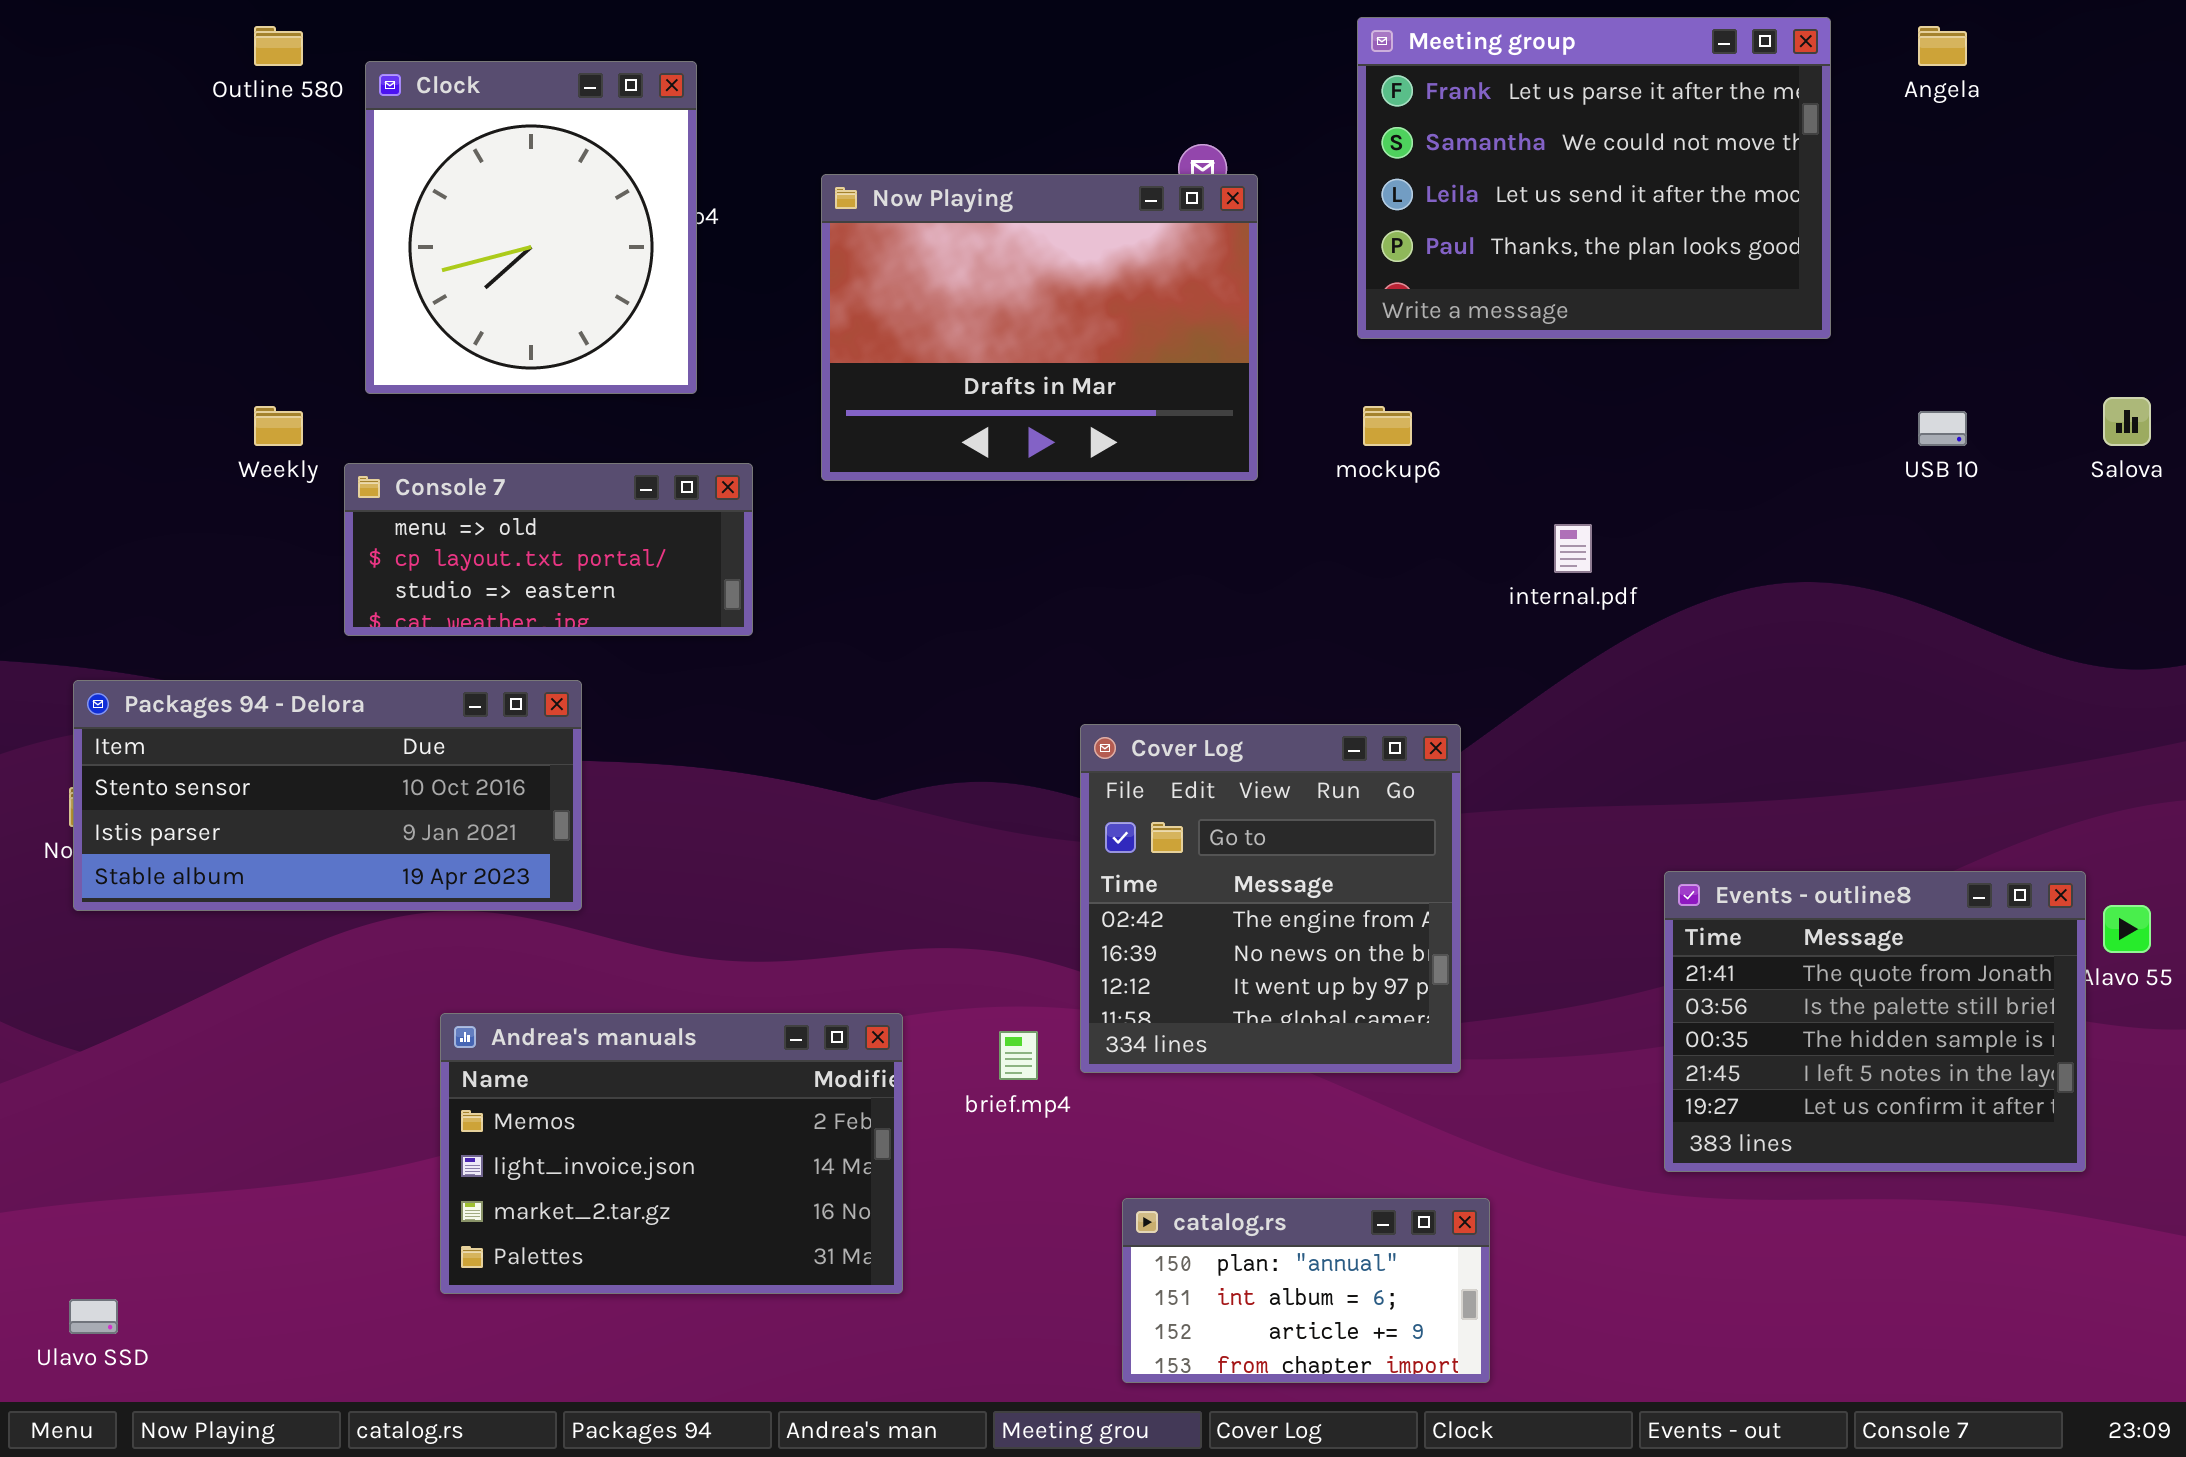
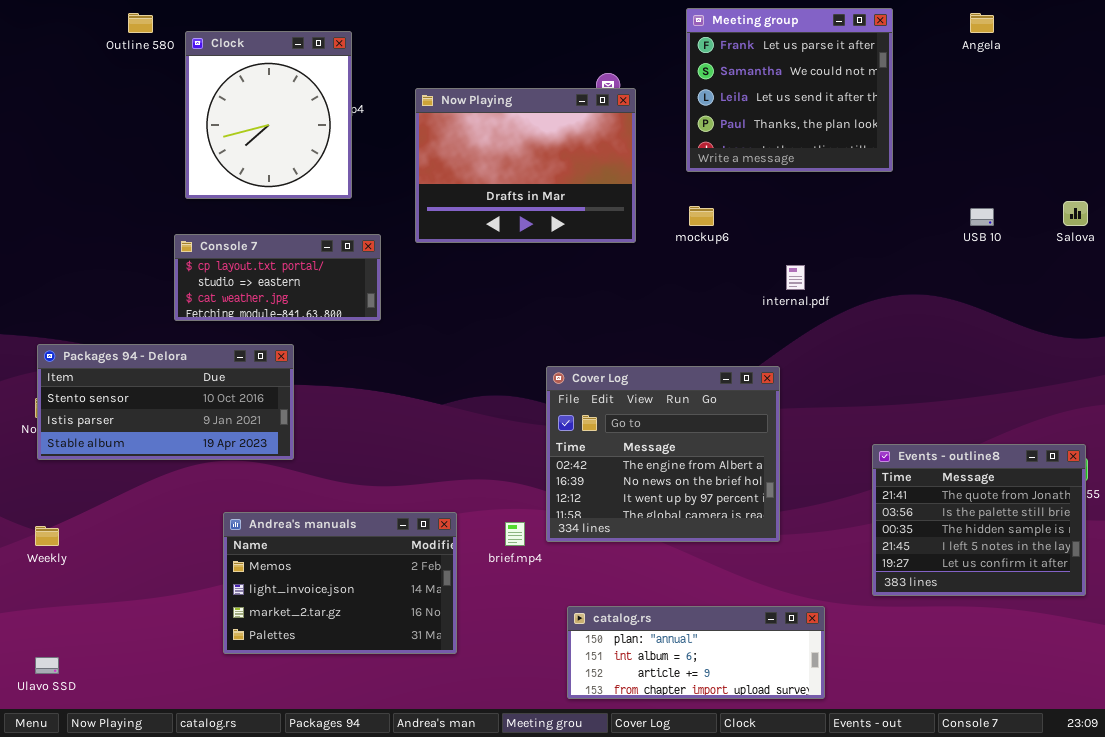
Meeting group: [1357,17,1831,339] -> [686,8,893,172], resized
Weekly: [254,406,303,446] -> [35,526,59,546], moved
Console 7: [344,463,753,636] -> [174,234,381,321], scrolled down 1 row
Cover Log: [1080,724,1461,1073] -> [546,366,780,542], resized
Events - outline8: [1664,871,2086,1172] -> [872,444,1086,596], moved
catalog.rs: [1122,1198,1490,1383] -> [567,606,825,699], resized

